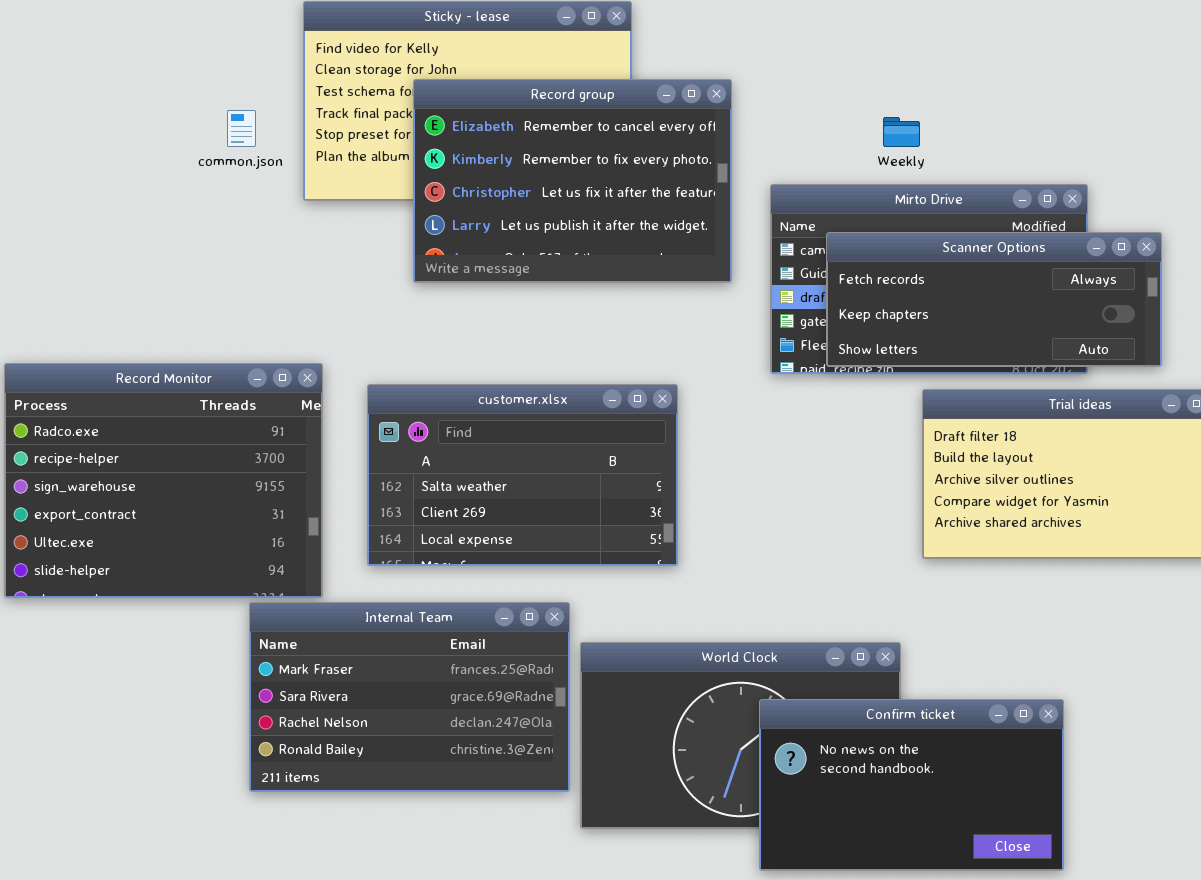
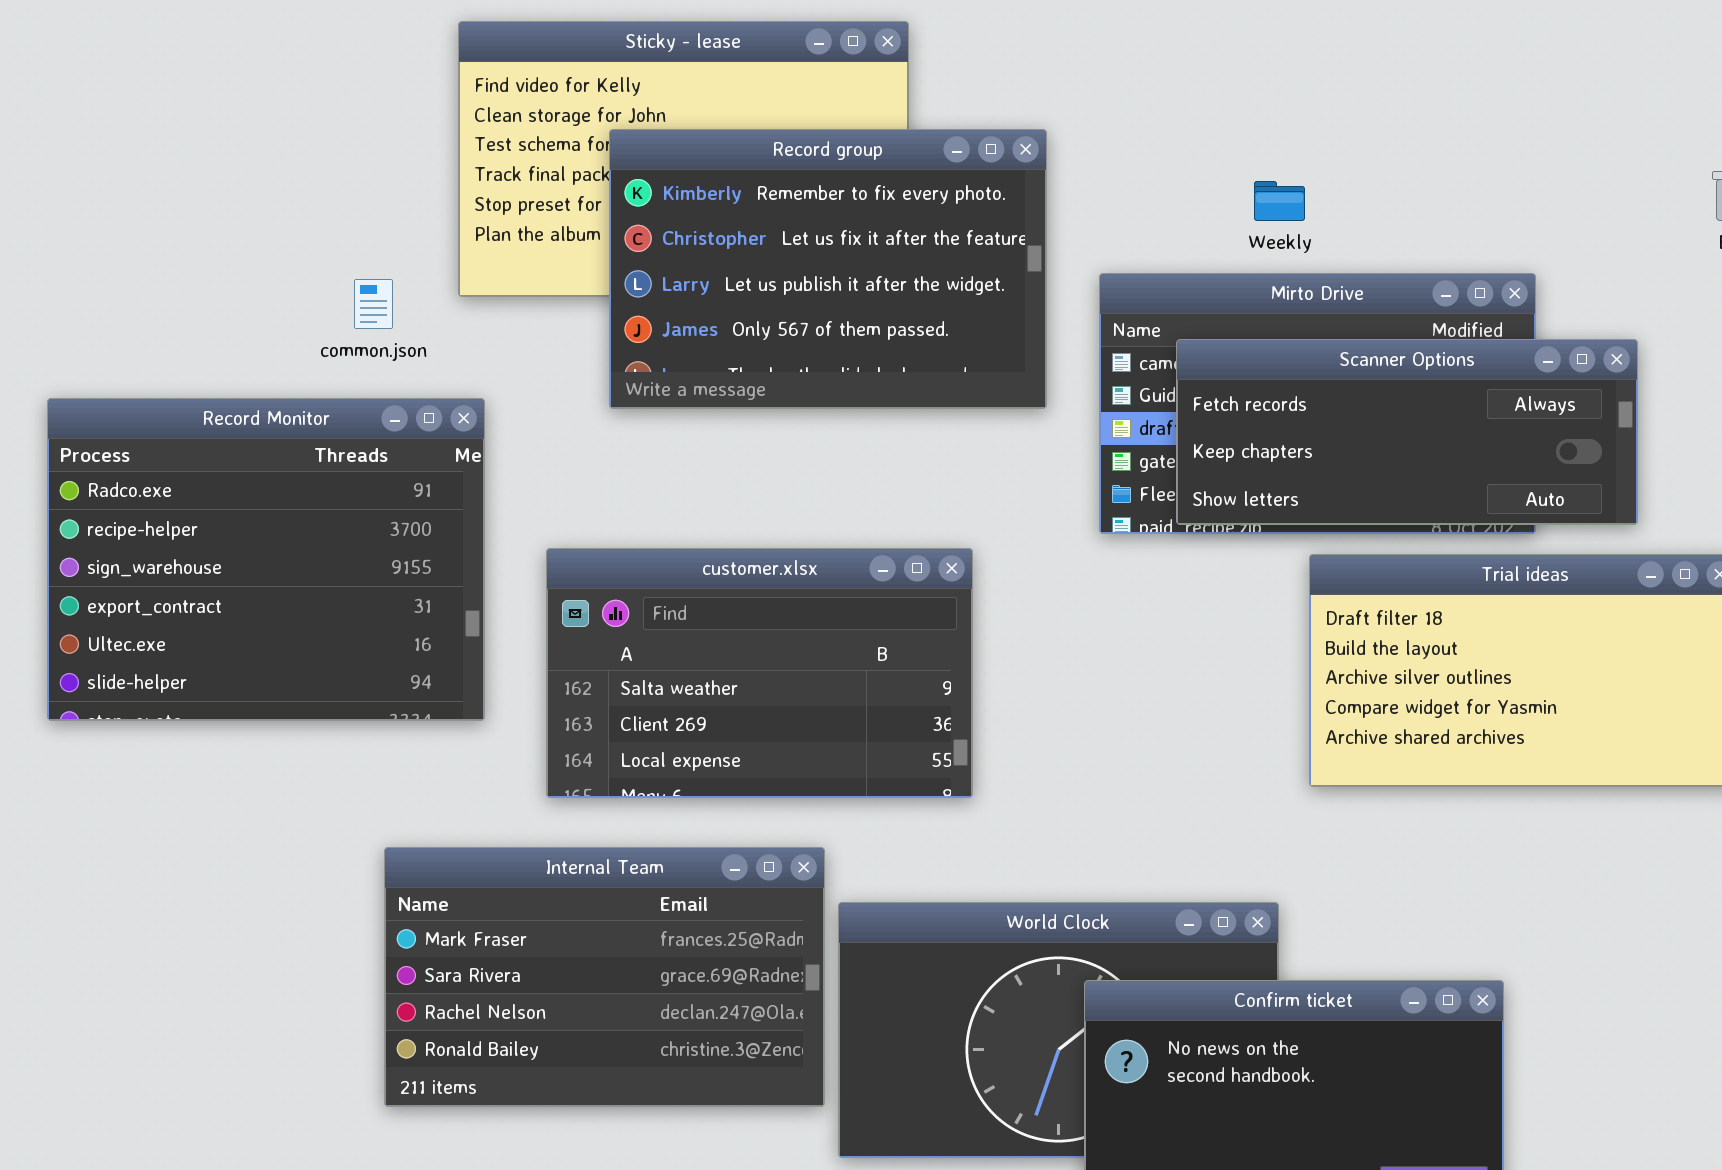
Record group: [413,79,732,283] -> [609,129,1047,409], scrolled down 1 row
common.json: [227,110,256,147] -> [354,279,393,329], moved
Record Monitor: [4,363,323,598] -> [47,398,485,721], moved

